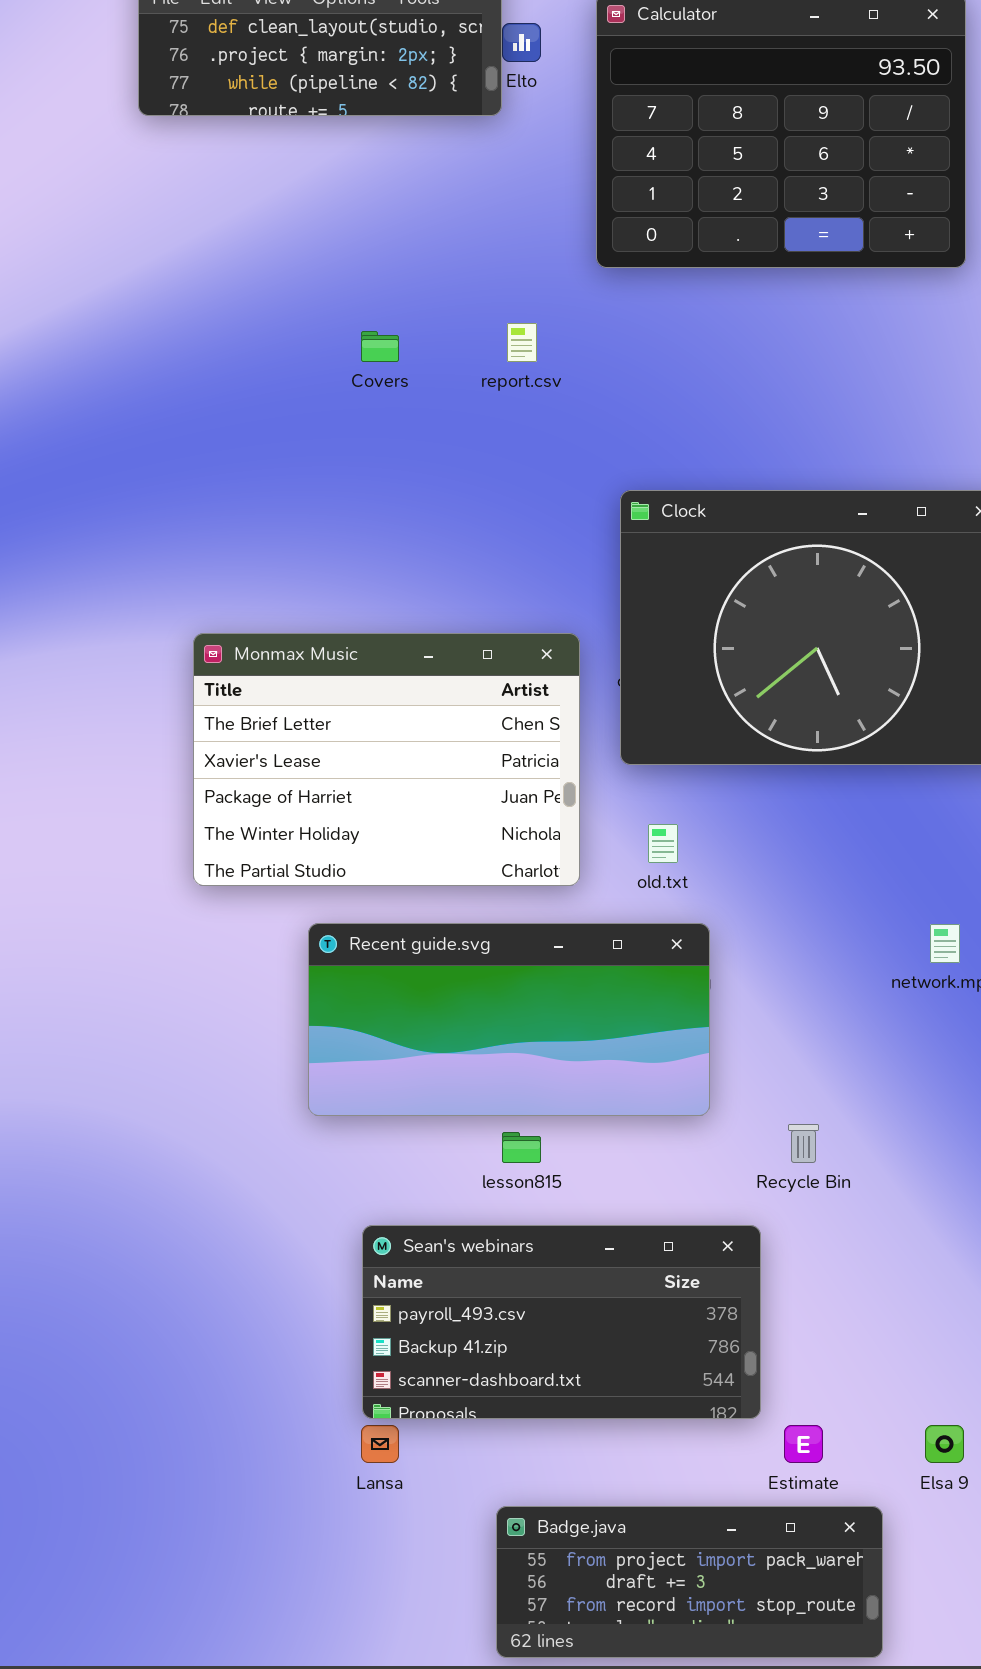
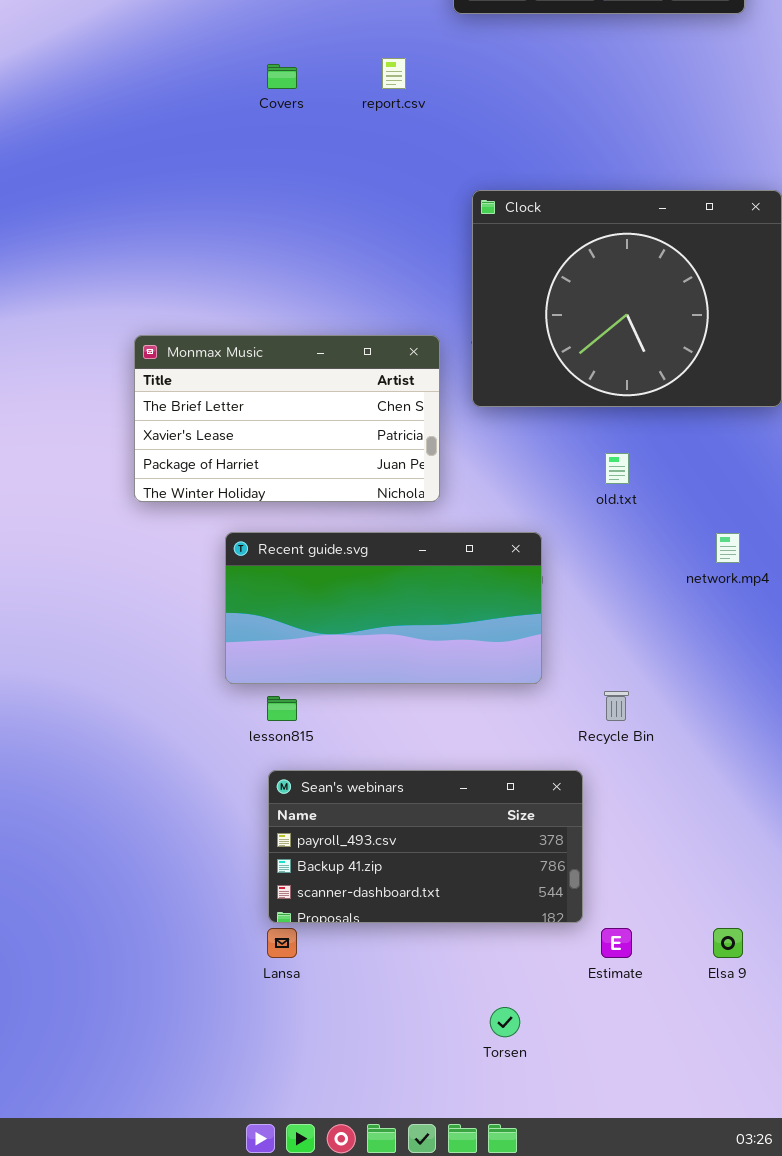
Monmax Music: [193,633,580,886] -> [134,335,440,502], resized
old.txt: [648,824,678,863] -> [605,453,629,484], moved
lesson815: [502,1132,541,1163] -> [267,696,297,721], moved
Badge.java: [496,1506,883,1658] -> none, closed

